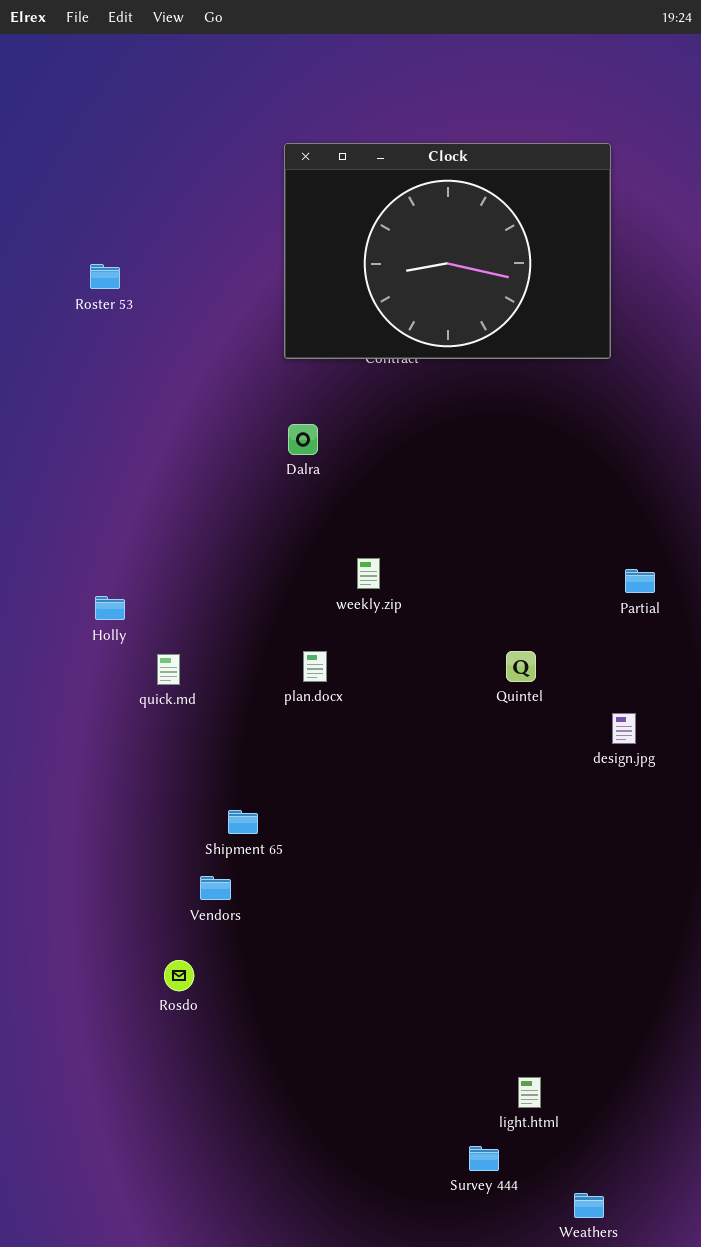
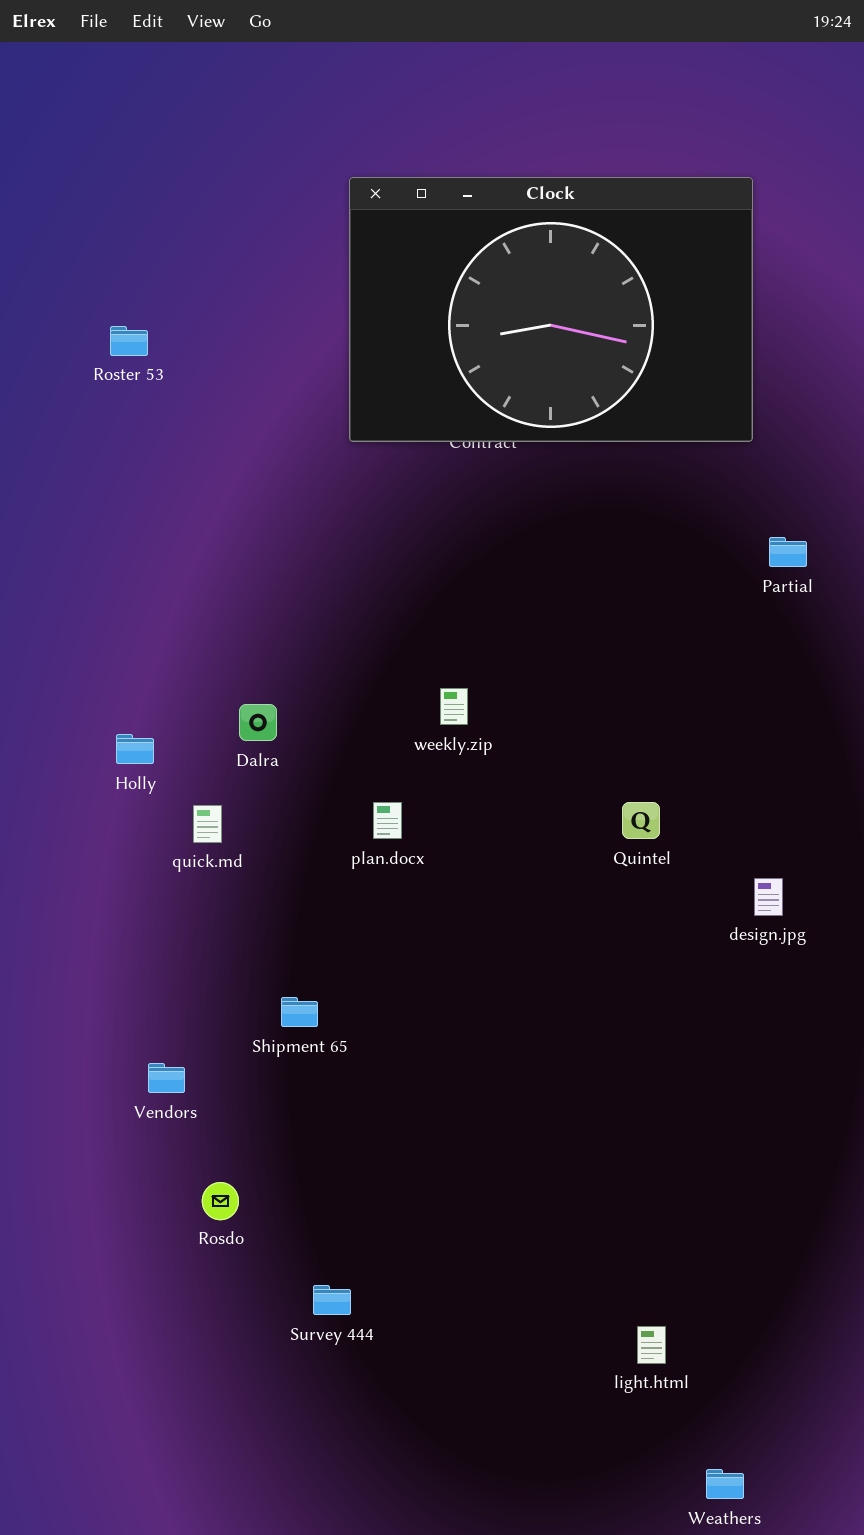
Dalra: [288,424,318,455] -> [239,704,277,741], moved
Partial: [625,569,655,593] -> [769,537,807,567], moved
Vendors: [200,876,231,900] -> [148,1063,185,1093], moved
Survey 444: [469,1146,499,1171] -> [313,1285,351,1315], moved

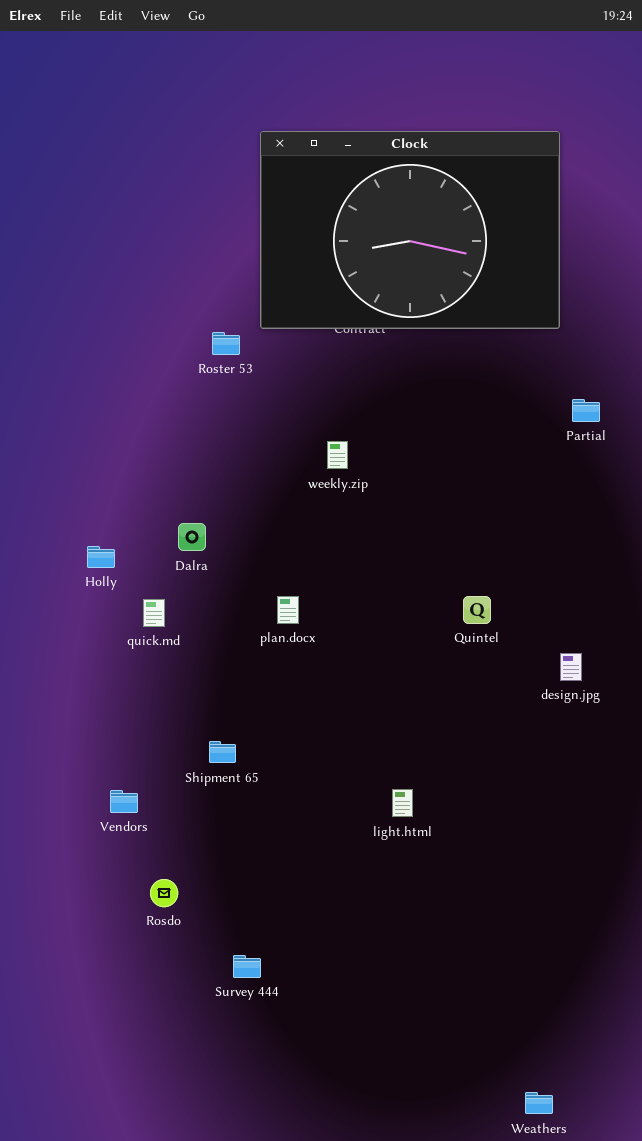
Roster 53: [110,326,148,356] -> [212,332,240,355], moved
weekly.zip: [440,688,468,725] -> [327,441,348,469], moved
light.html: [637,1326,666,1364] -> [392,789,413,817], moved

